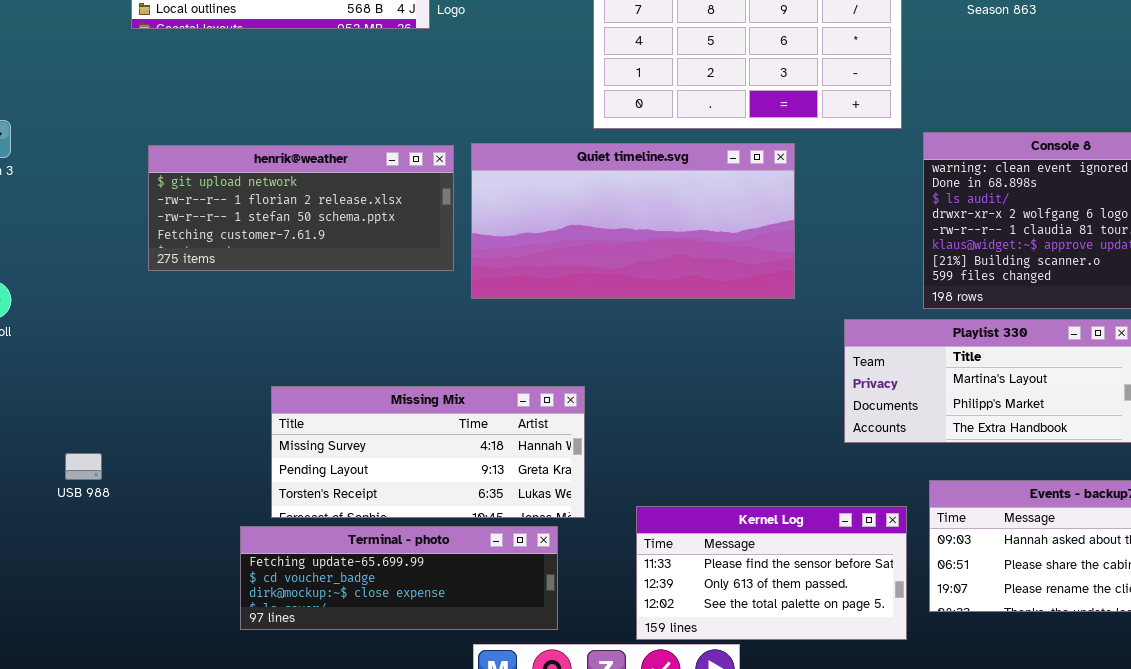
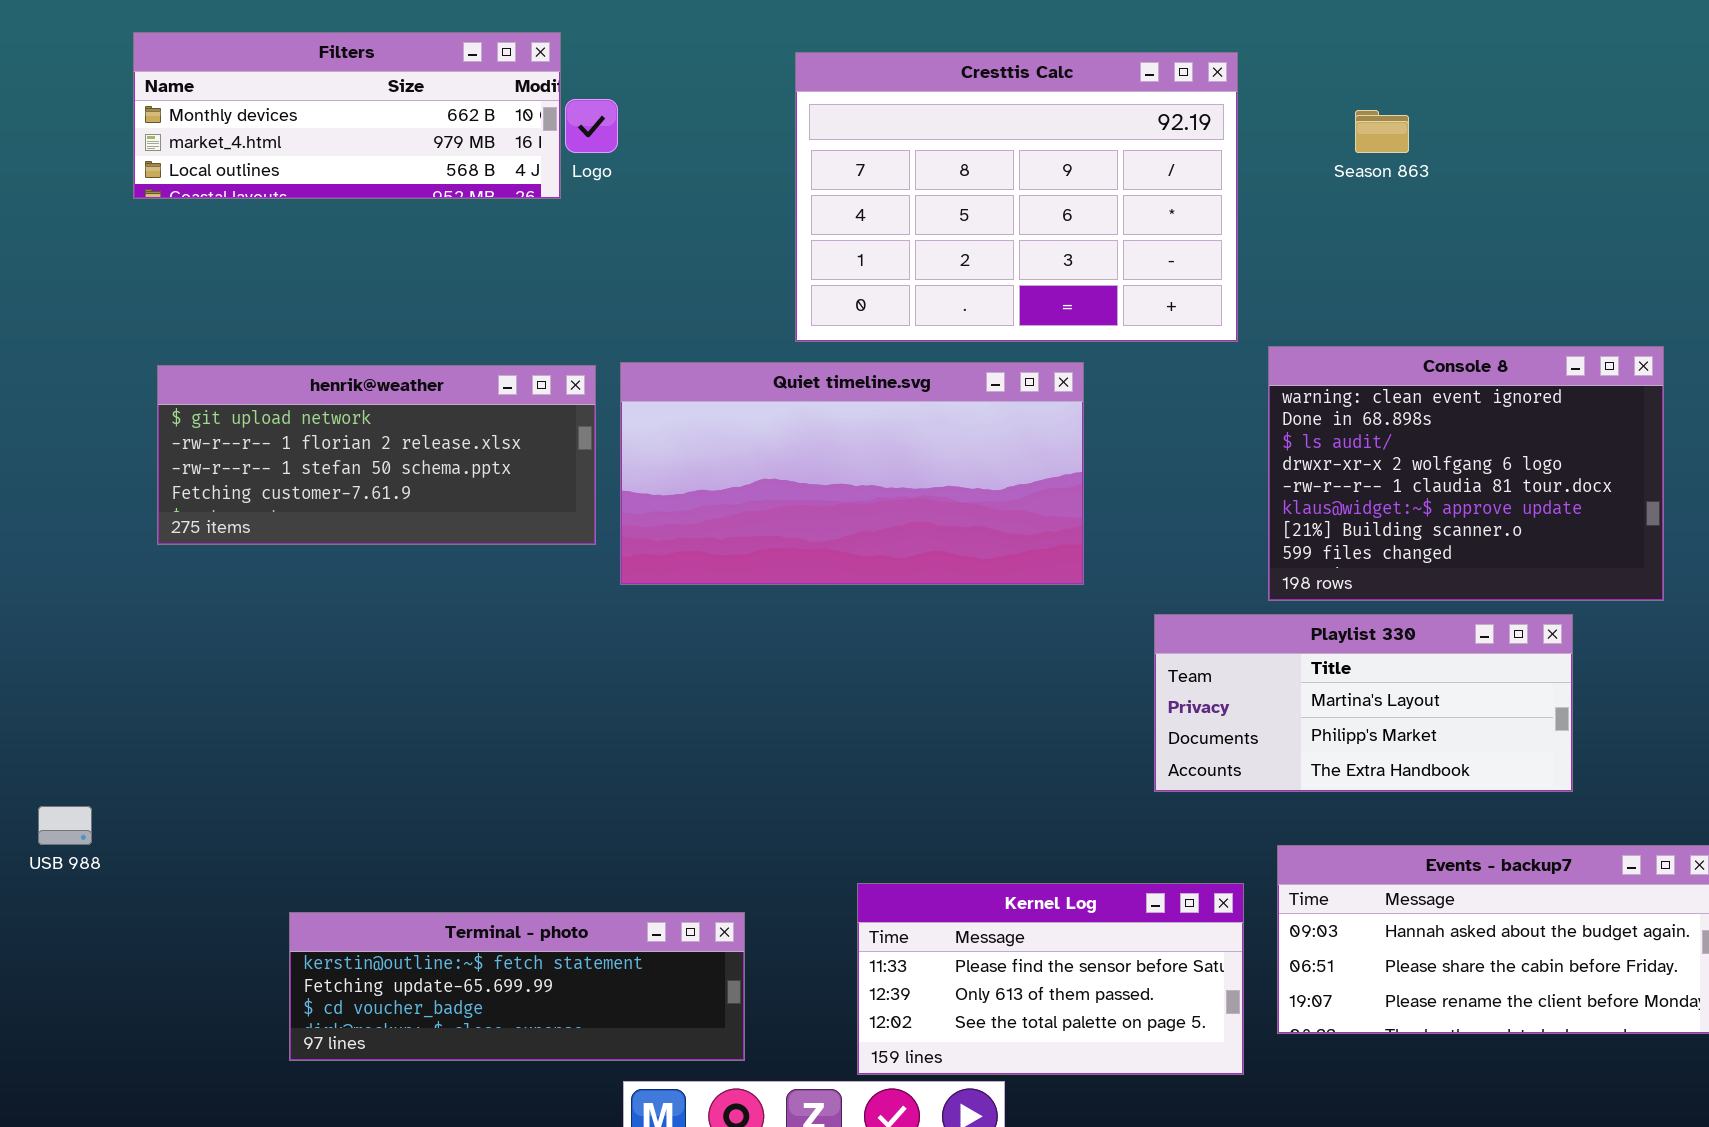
Missing Mix: [271,386,585,518] -> none, closed
Terminal - photo: [240,526,558,630] -> [289,912,745,1061], scrolled up 1 row

